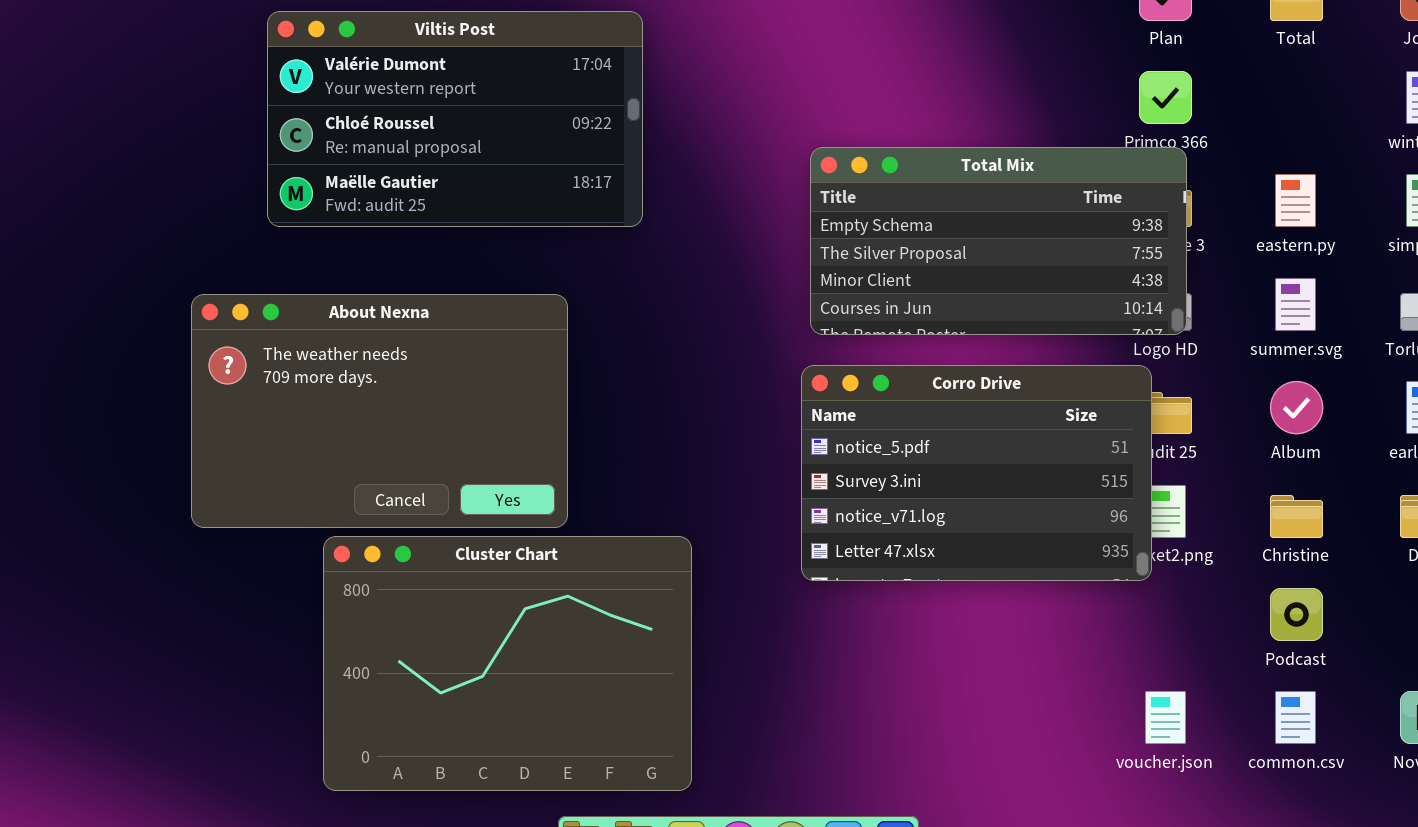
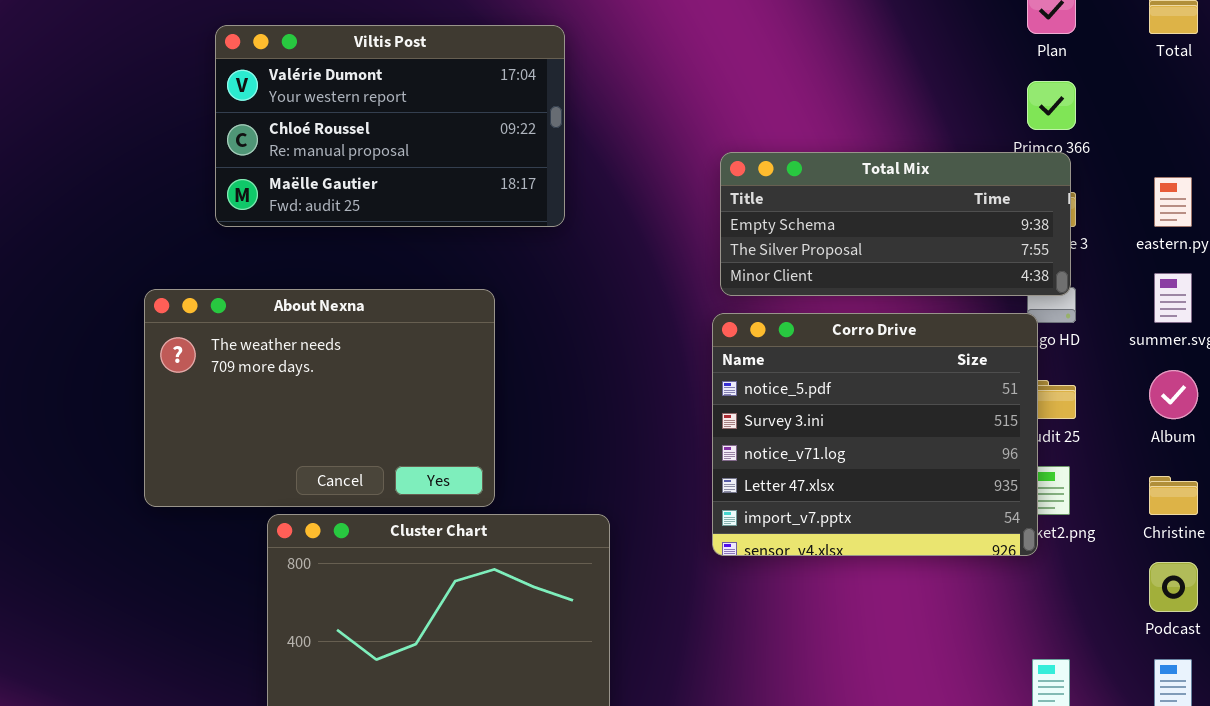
Total Mix: [810,147,1187,335] -> [720,152,1071,296], resized
Corro Drive: [801,365,1152,581] -> [712,313,1038,556], resized

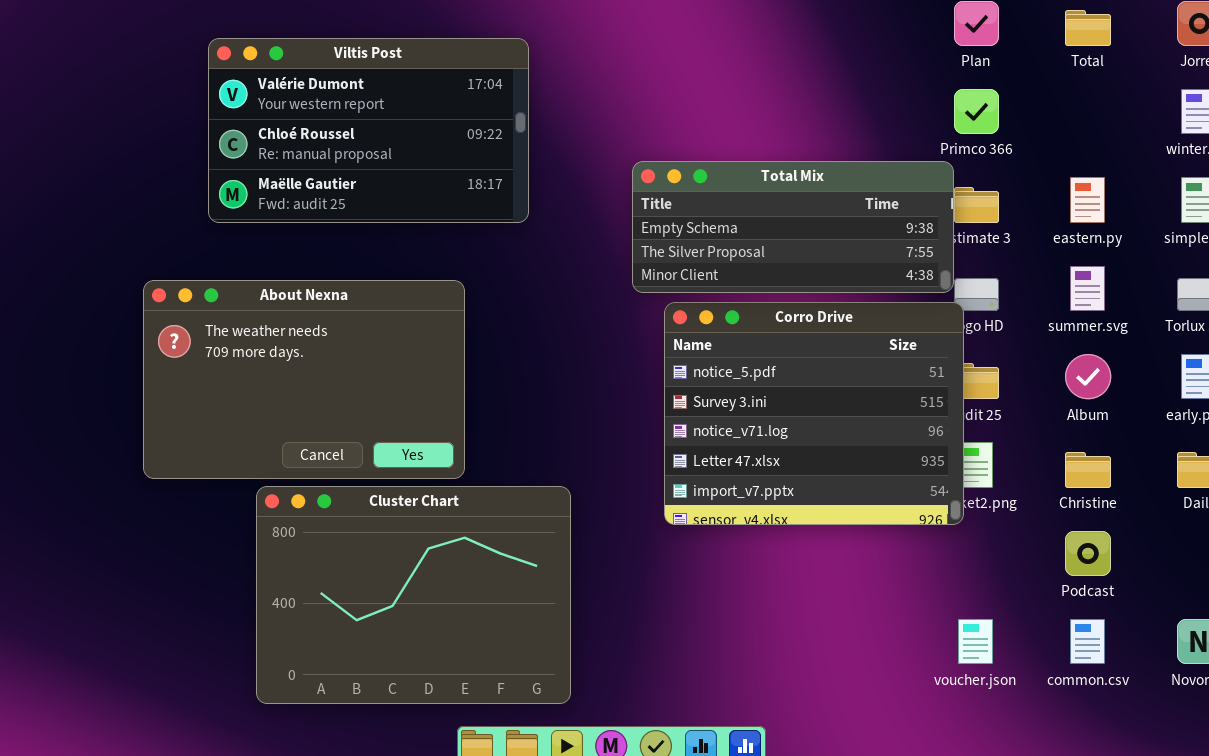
Total Mix: [720,152,1071,296] -> [632,161,954,293], moved

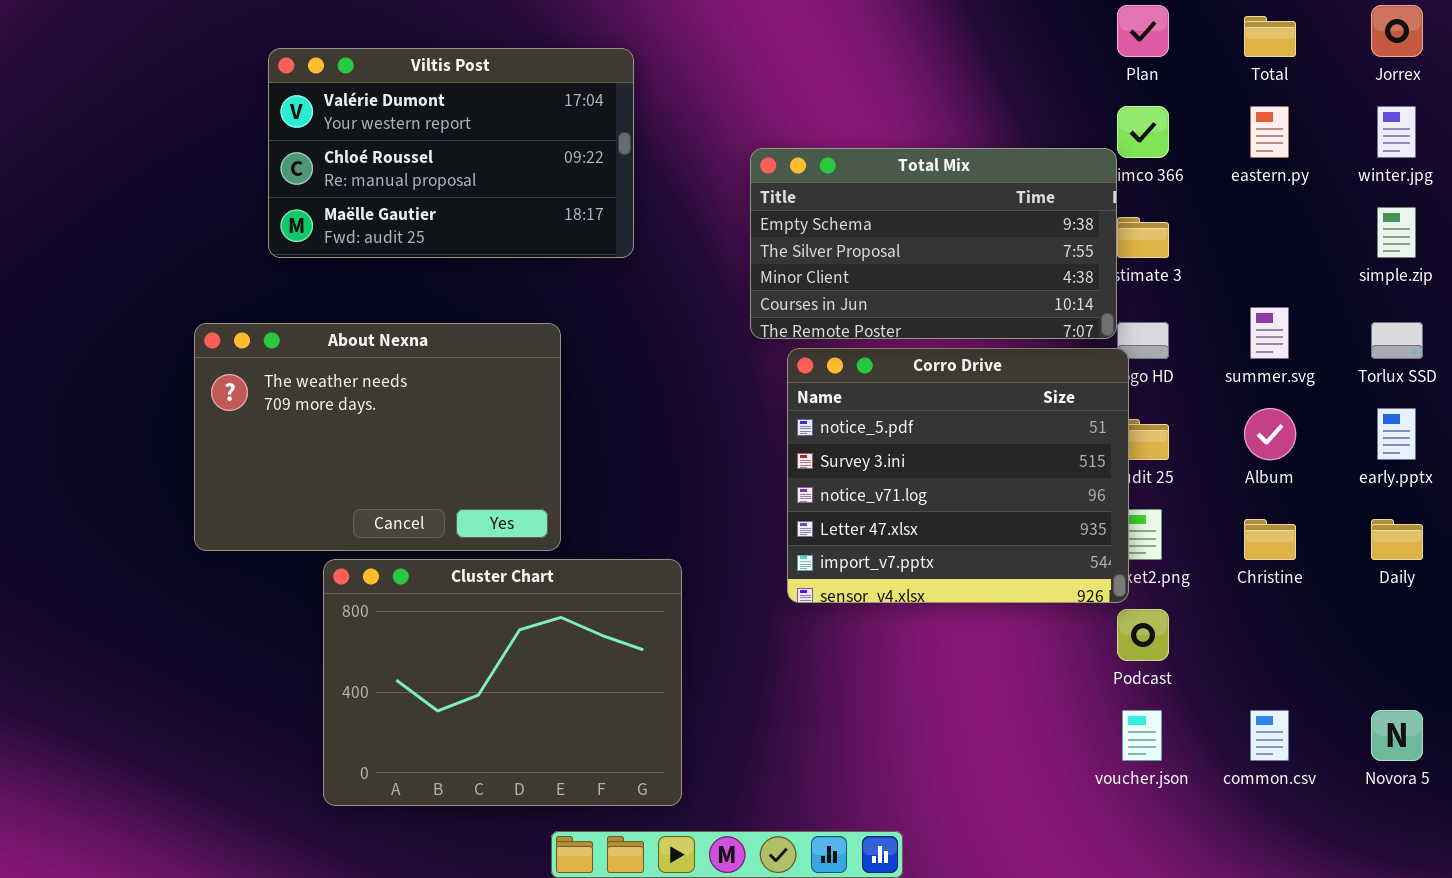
Total Mix: [632,161,954,293] -> [750,148,1117,339], resized
eastern.py: [1070,177,1105,223] -> [1250,106,1289,158], moved
Podcast: [1065,531,1111,576] -> [1117,609,1169,661], moved

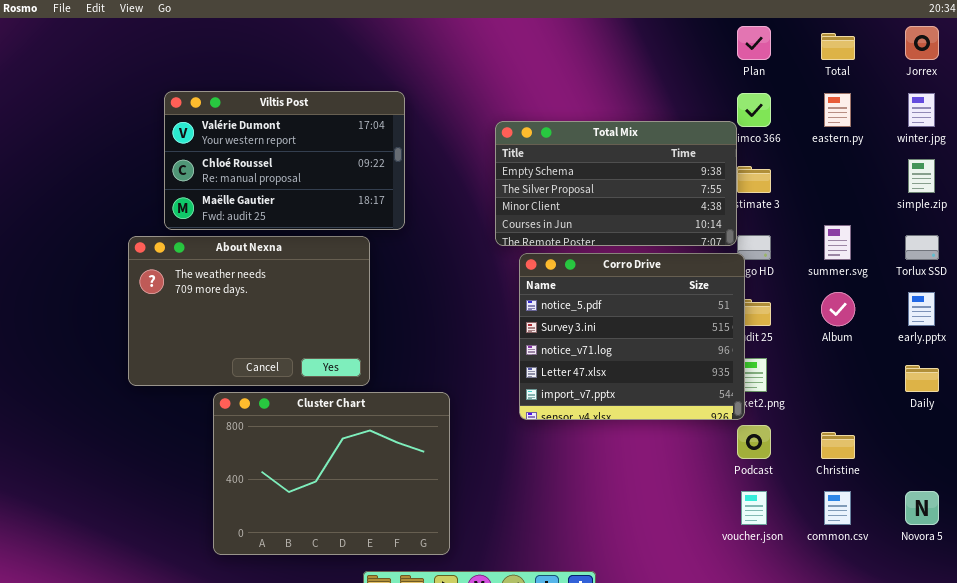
Viltis Post: [268,48,634,258] -> [164,91,405,230], moved
Christine: [1244,519,1296,560] -> [821,432,855,459], moved

